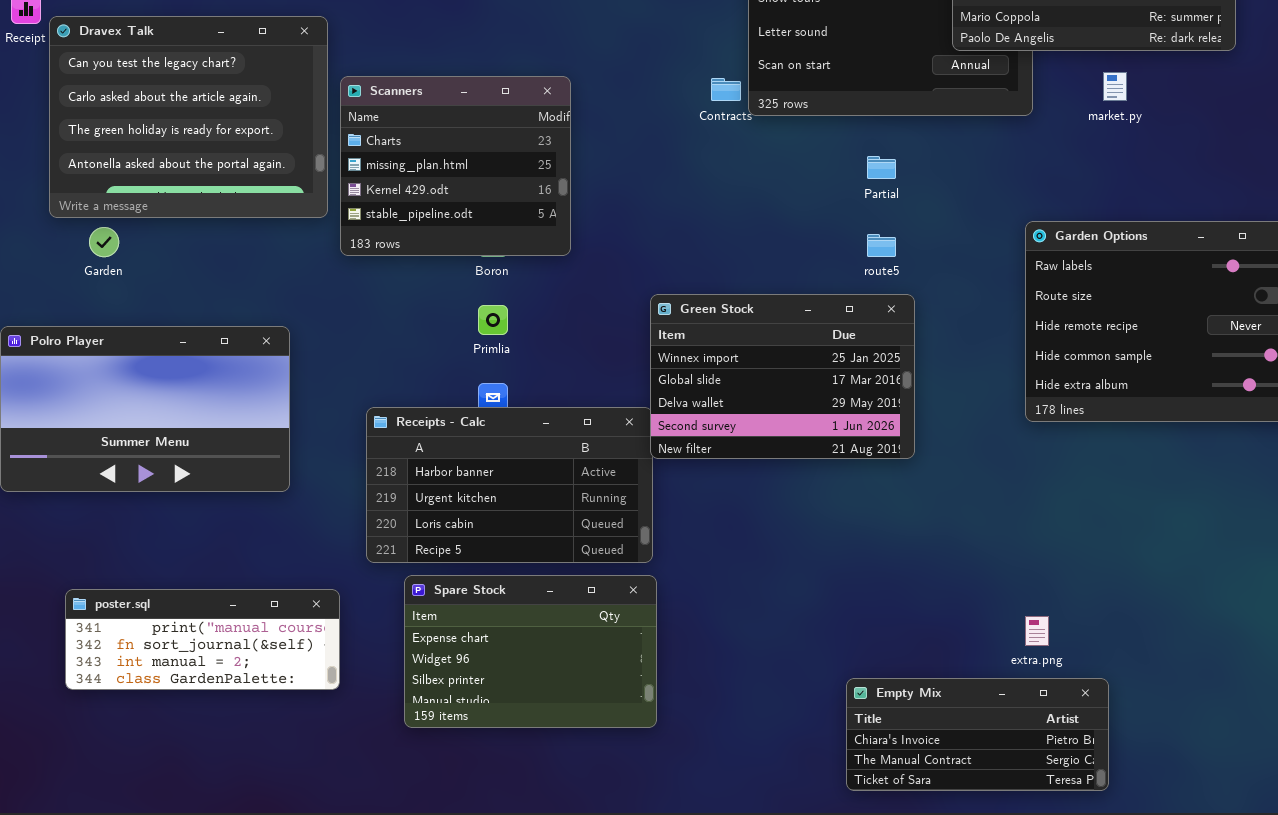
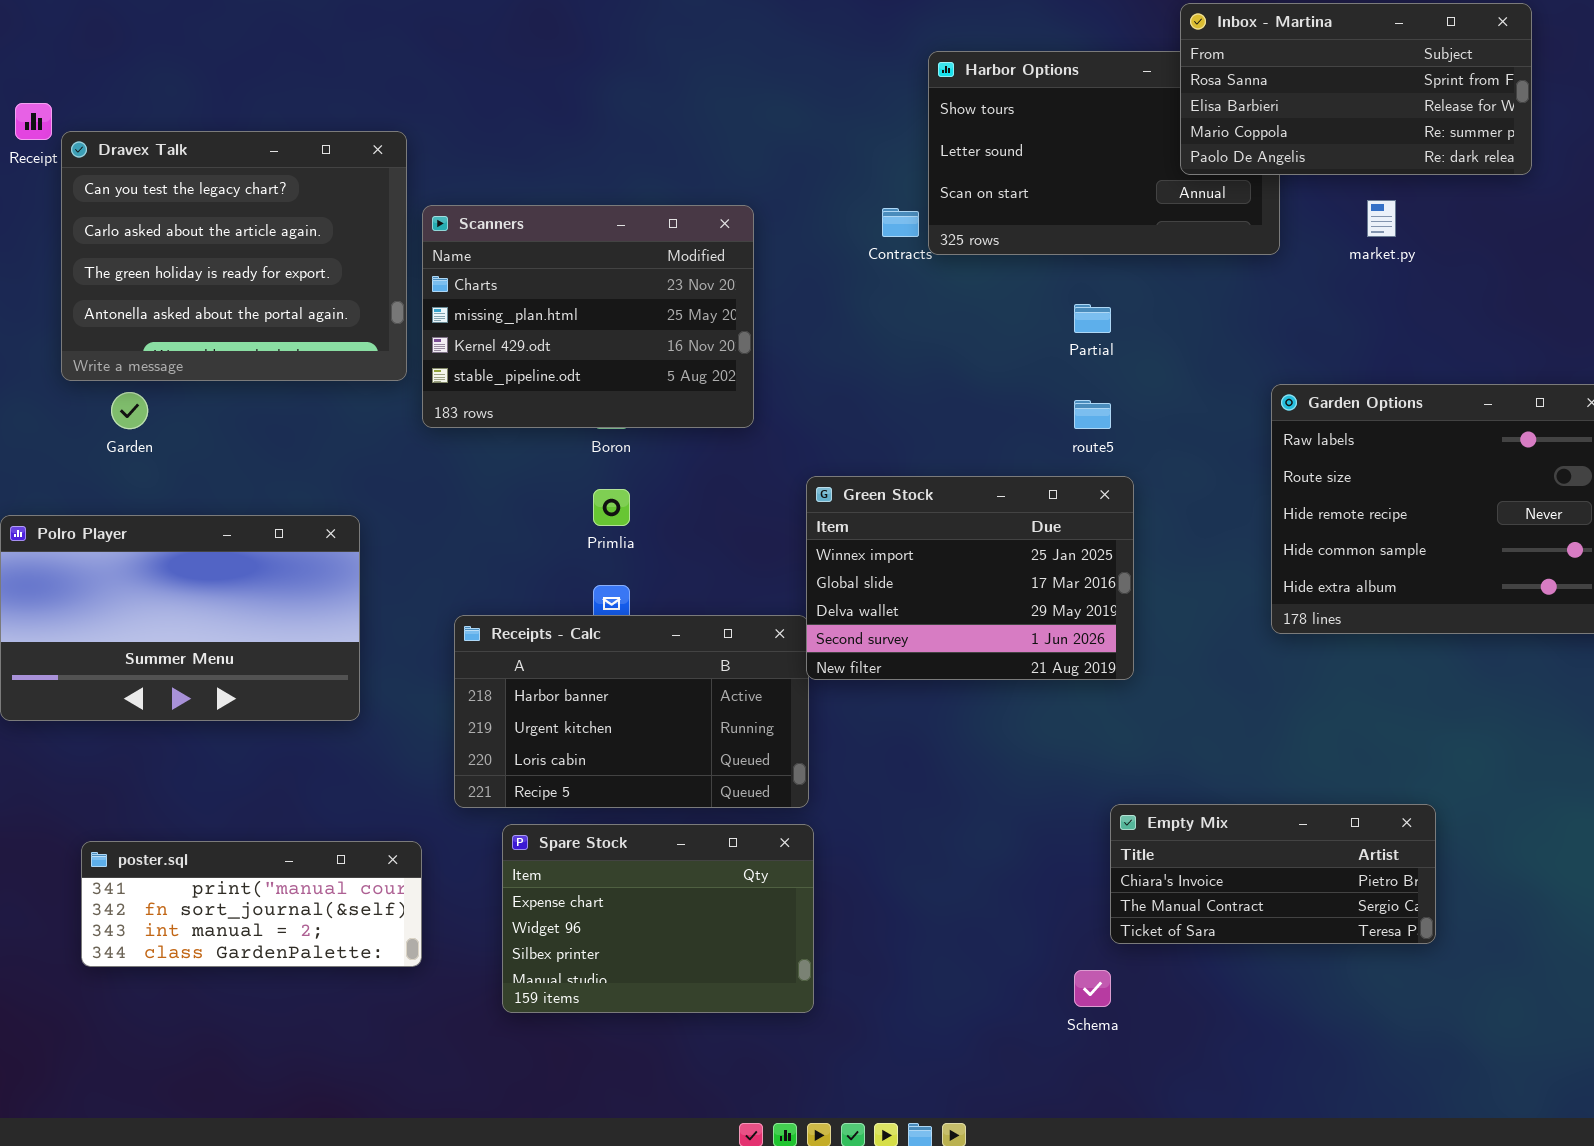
Scanners: [340,76,571,256] -> [422,205,754,428], resized
Empty Mix: [846,678,1109,791] -> [1110,804,1436,944], moved

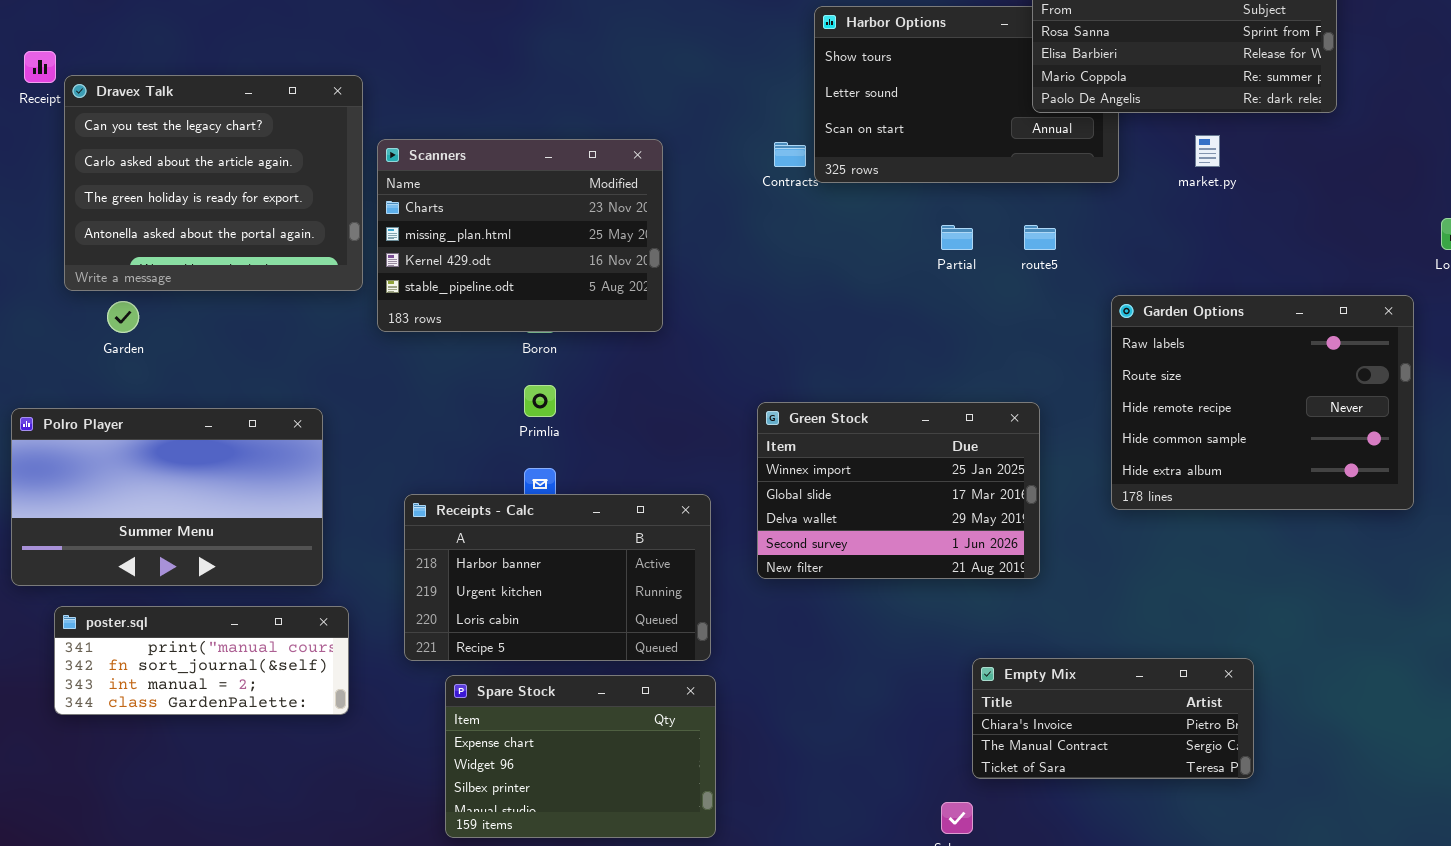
route5: [1074,400,1111,429] -> [1024,225,1056,250], moved
Green Stock: [806,476,1134,680] -> [757,402,1040,579], moved
poster.sql: [81,841,422,967] -> [54,606,349,715], moved

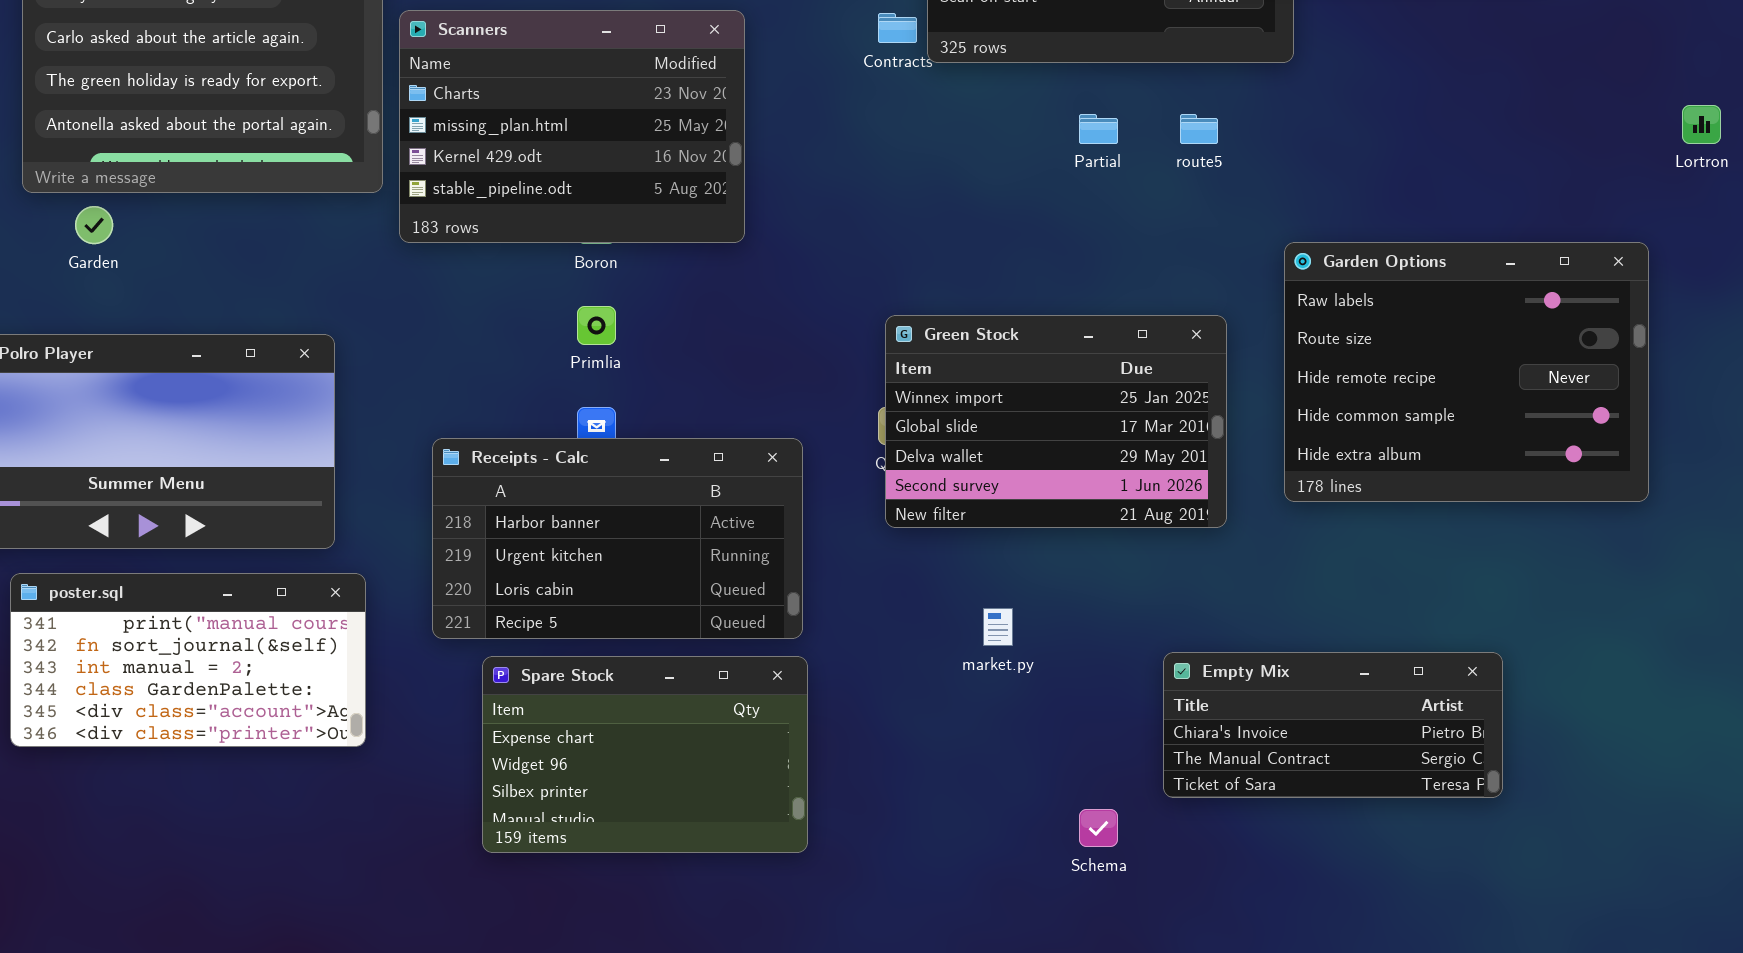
market.py: [1195,135,1220,167] -> [983,608,1013,646], moved
Garden Options: [1111,295,1414,510] -> [1284,242,1649,502], moved
Green Stock: [757,402,1040,579] -> [885,315,1227,528], moved
poster.sql: [54,606,349,715] -> [10,573,366,747], resized
Empty Mix: [972,658,1254,779] -> [1163,652,1503,798], moved

